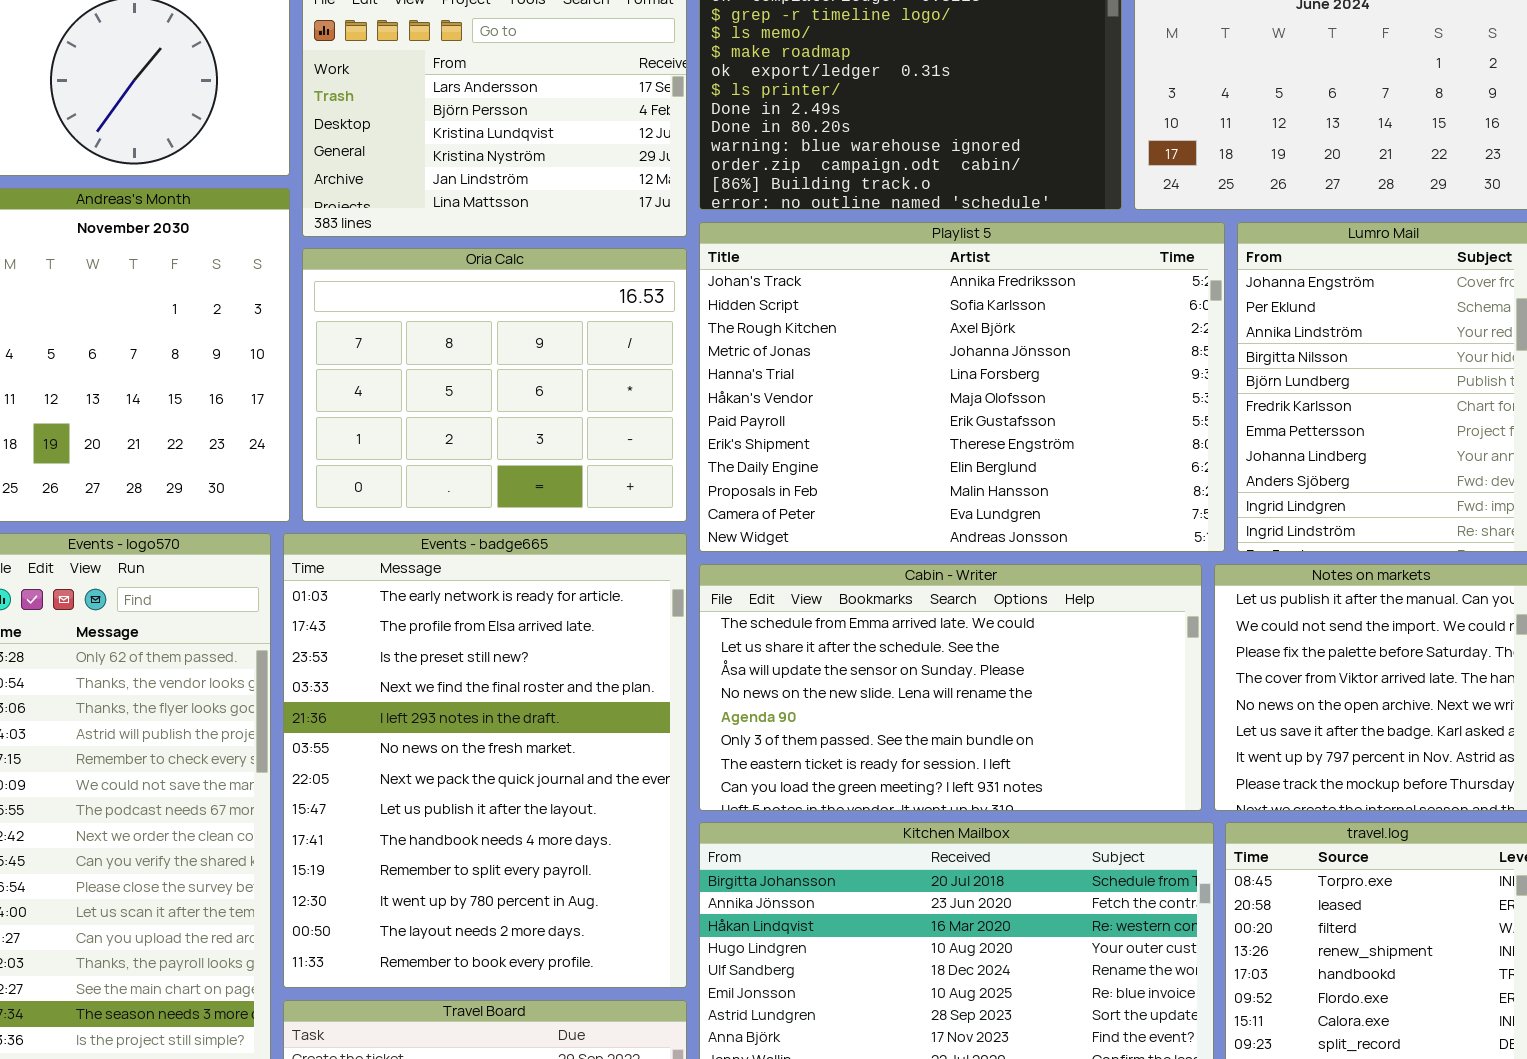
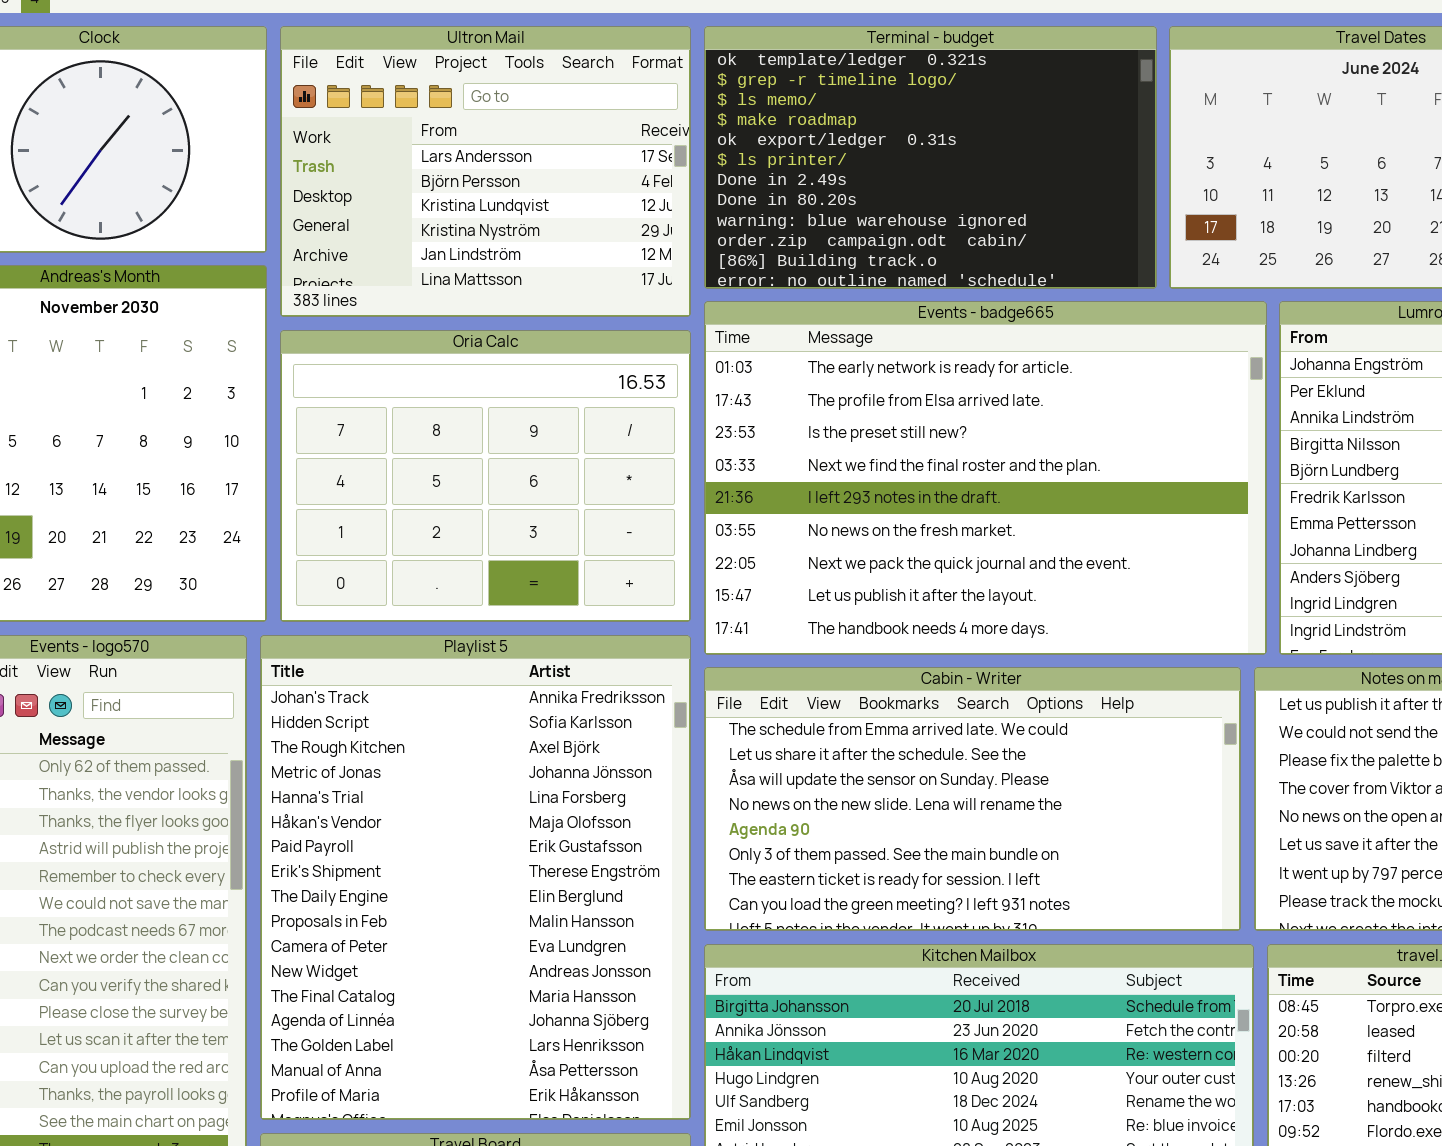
Playlist 5: [699,222,1225,552] -> [260,635,691,1120], moved, resized
Events - badge665: [283,533,687,988] -> [704,301,1267,655], moved, resized

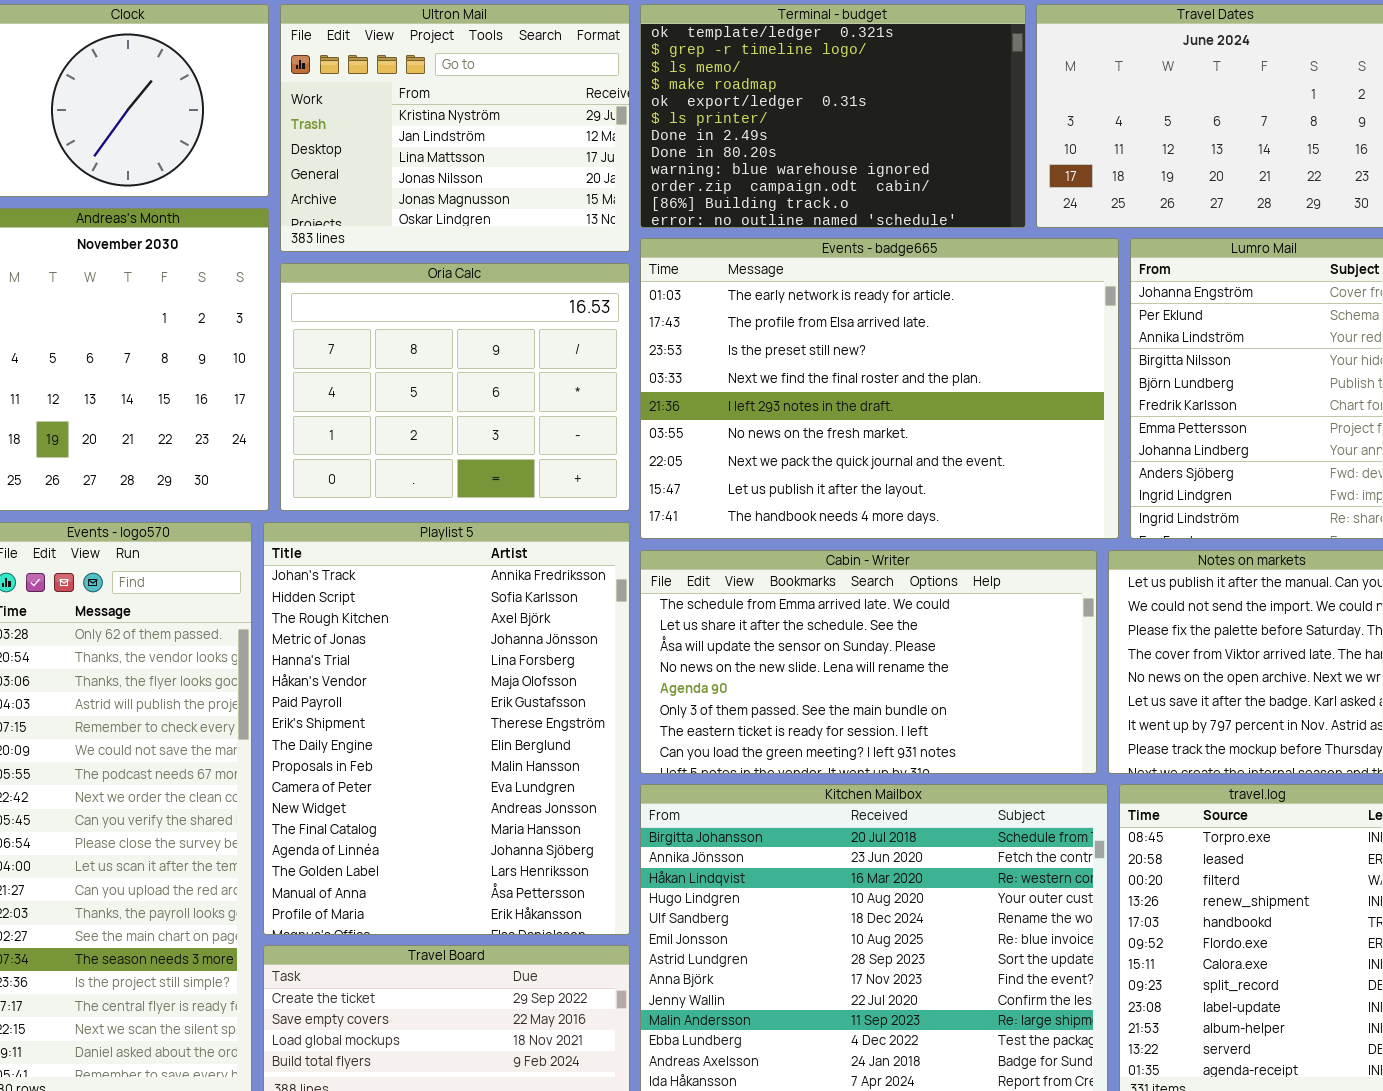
Ultron Mail: [280,26,691,317] -> [280,4,630,252], scrolled down 3 rows

